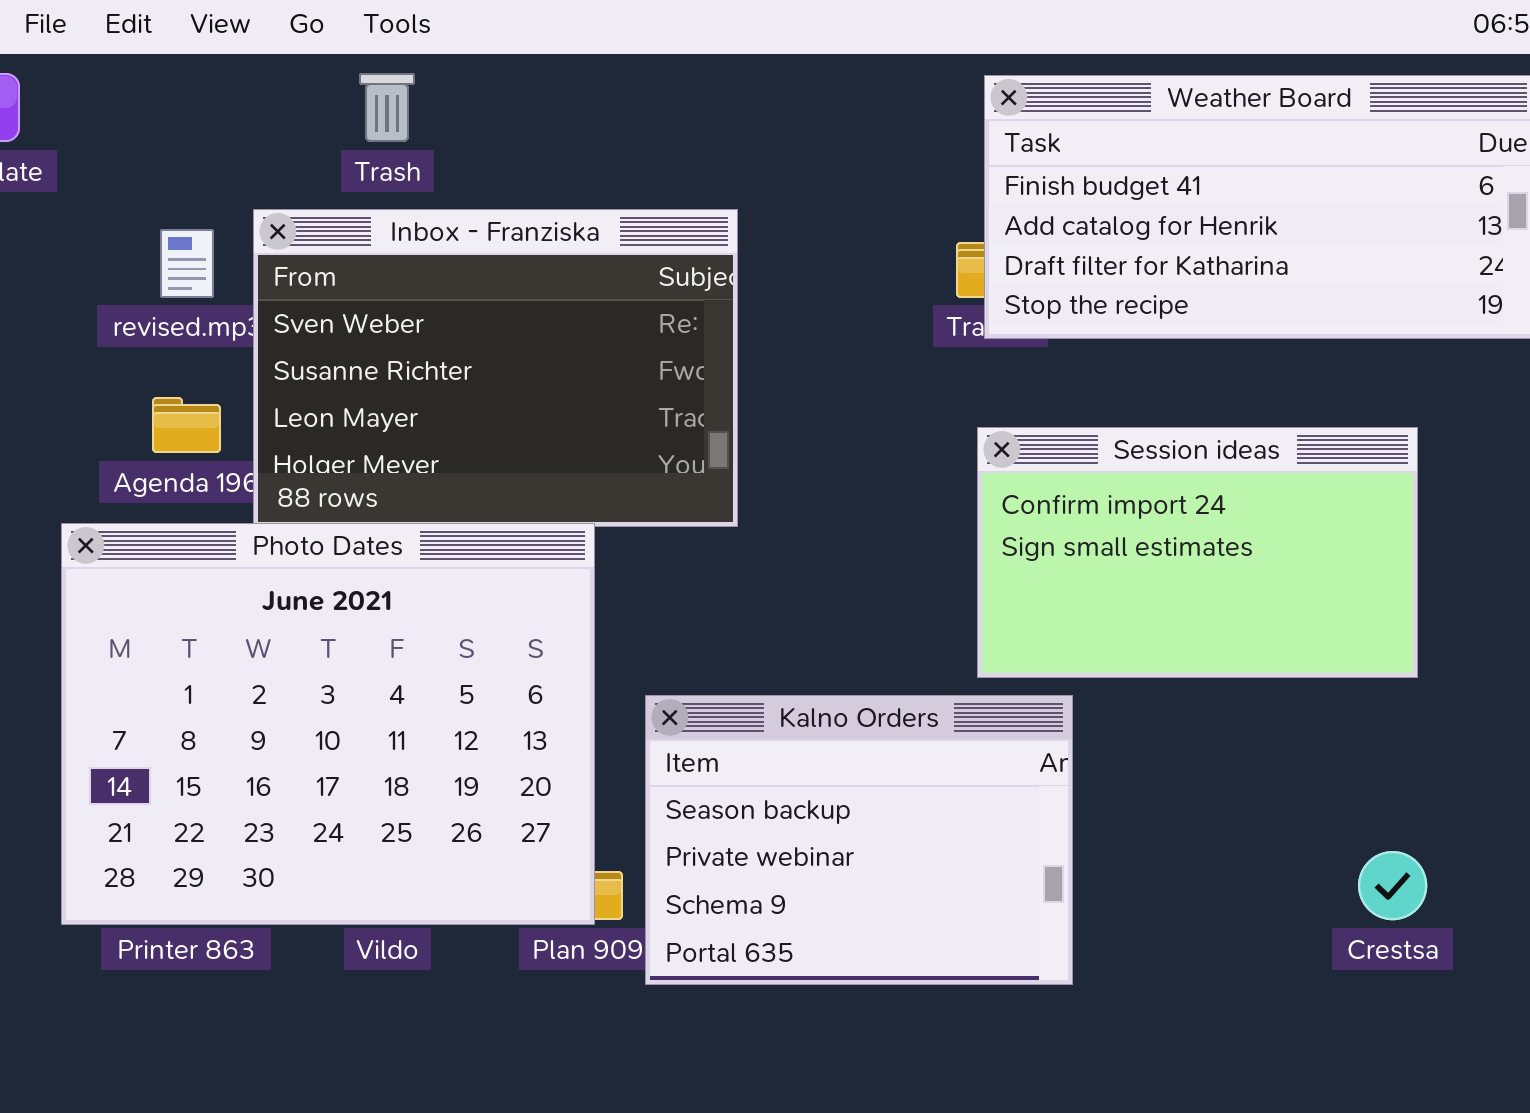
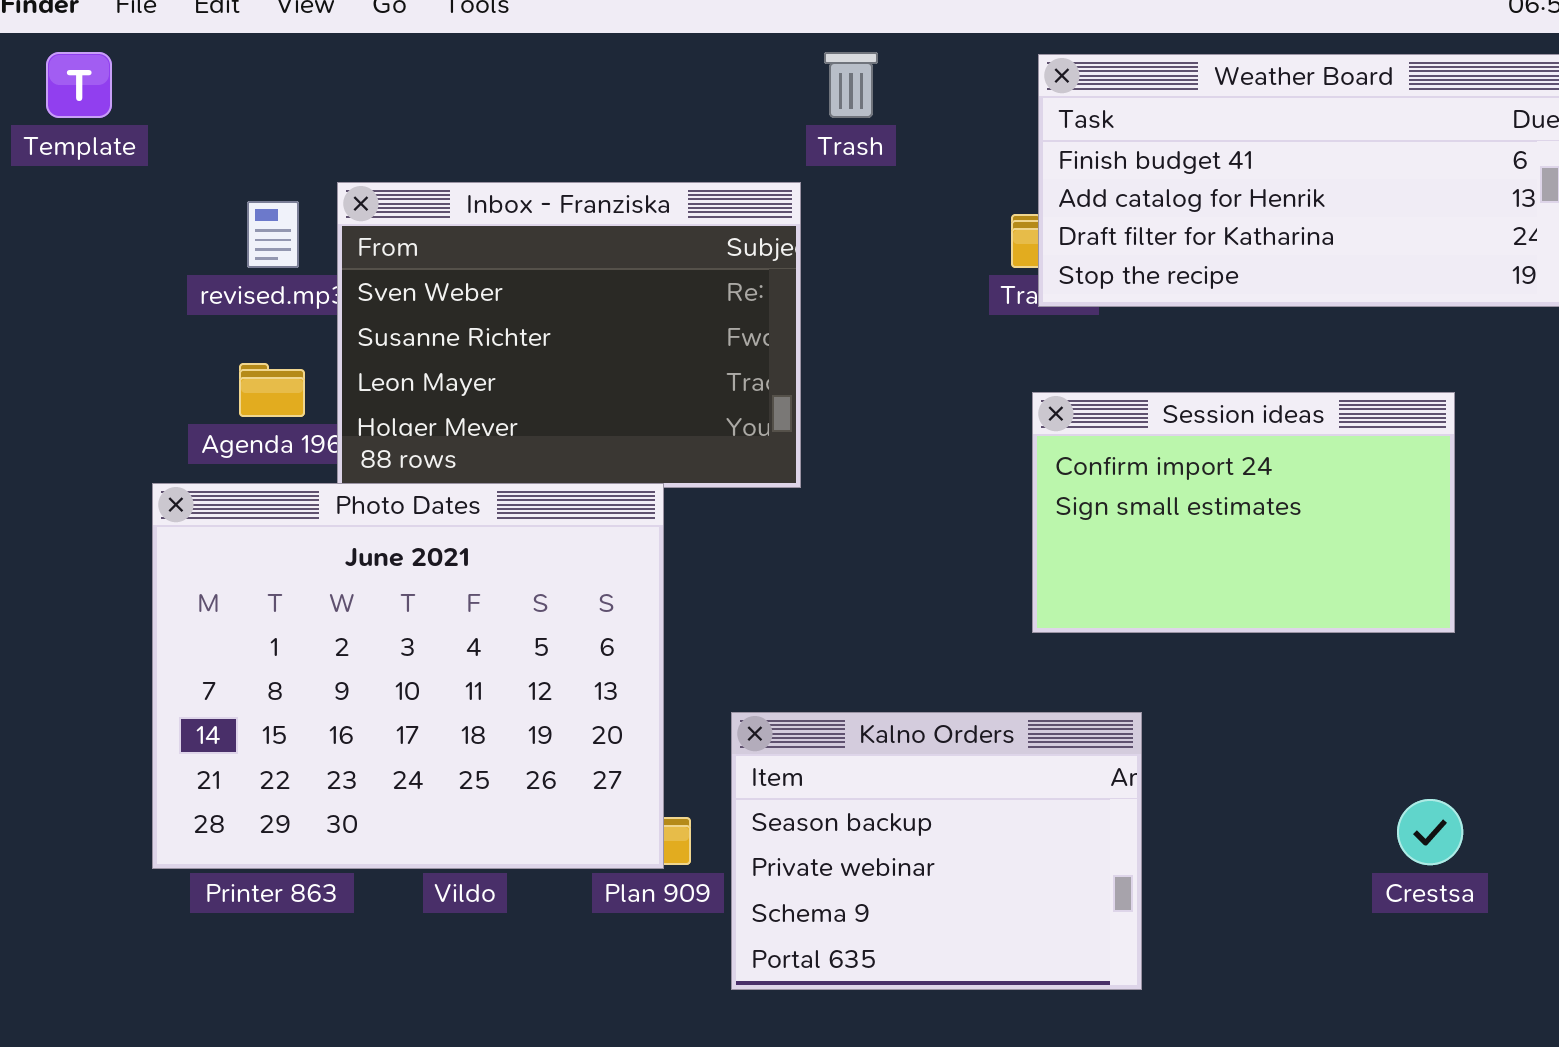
Trash: [359,73,415,142] -> [824,52,878,118], moved
Kalno Orders: [645,695,1073,985] -> [731,712,1142,990], moved

